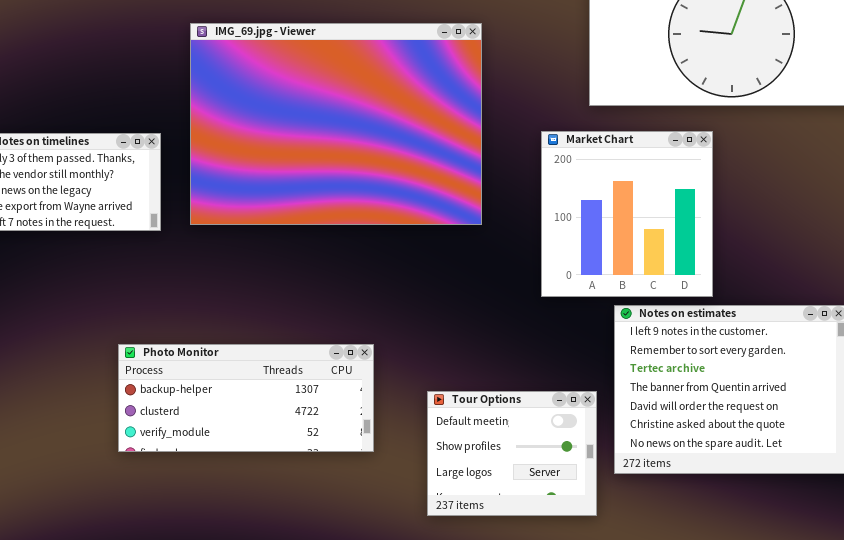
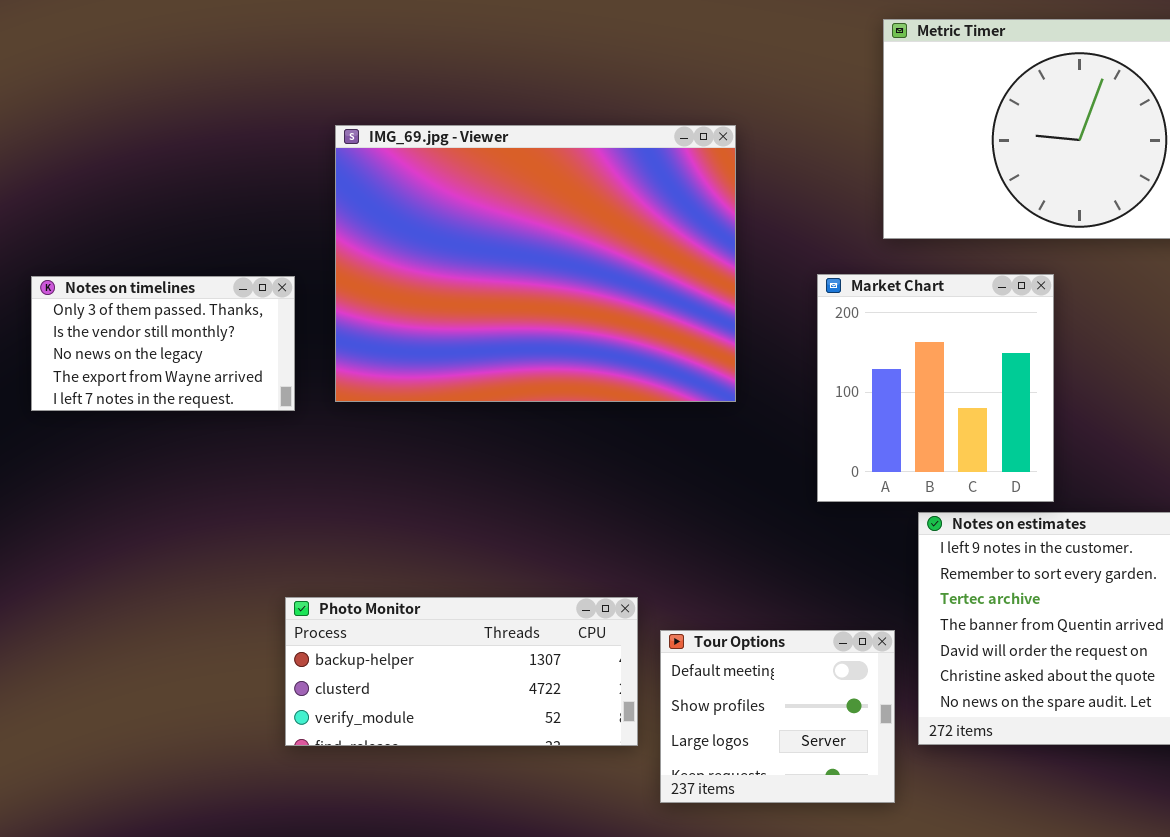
Photo Monitor: [118,344,374,452] -> [285,597,638,746], moved

